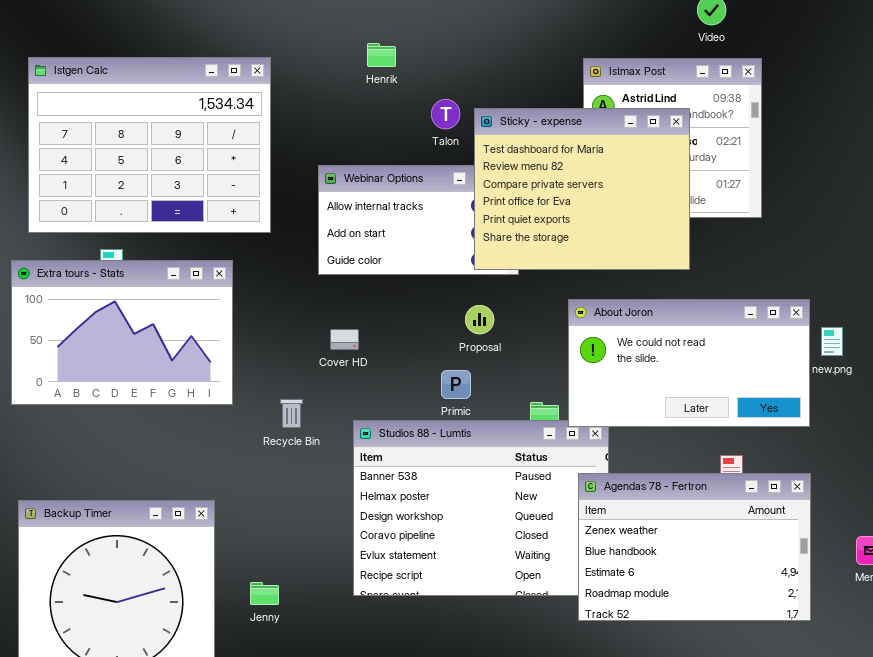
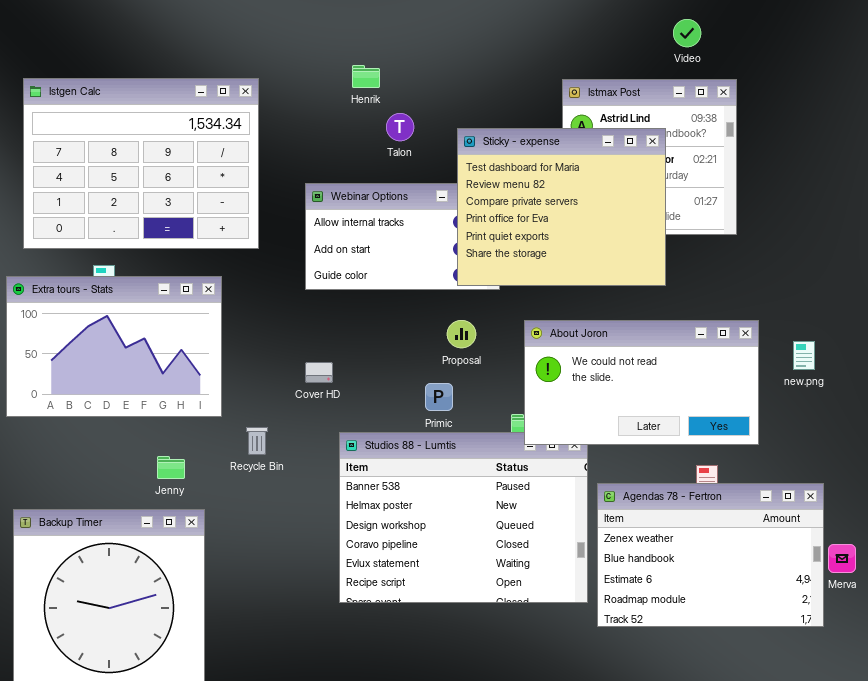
Talon: [431,99,460,129] -> [386,113,414,141], moved
About Joron: [568,299,810,427] -> [524,320,759,445], moved
Cover HD: [330,329,359,350] -> [305,362,333,383], moved
Recycle Bin: [280,399,303,428] -> [246,427,268,455], moved
Agendas 78 - Fertron: [578,473,811,621] -> [597,483,824,627], moved
Jenny: [250,582,279,605] -> [157,456,185,479], moved

